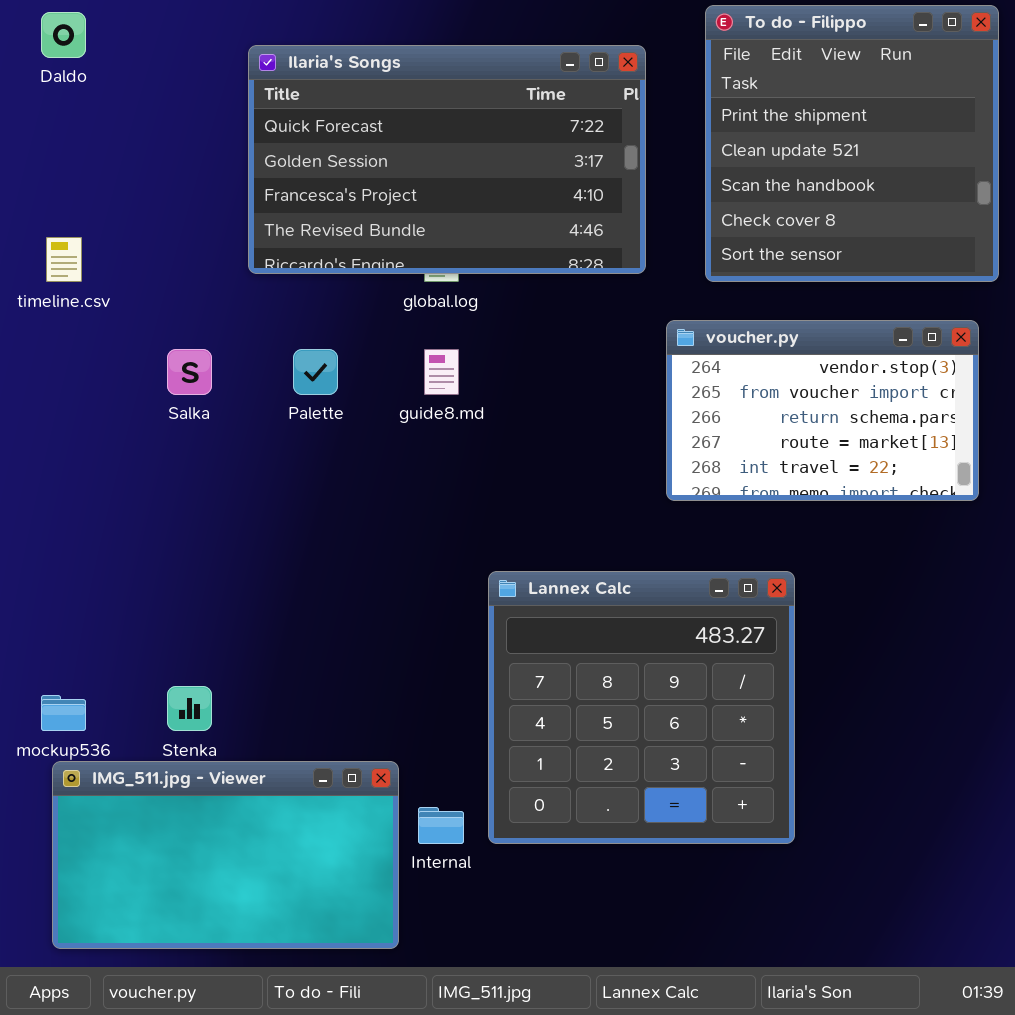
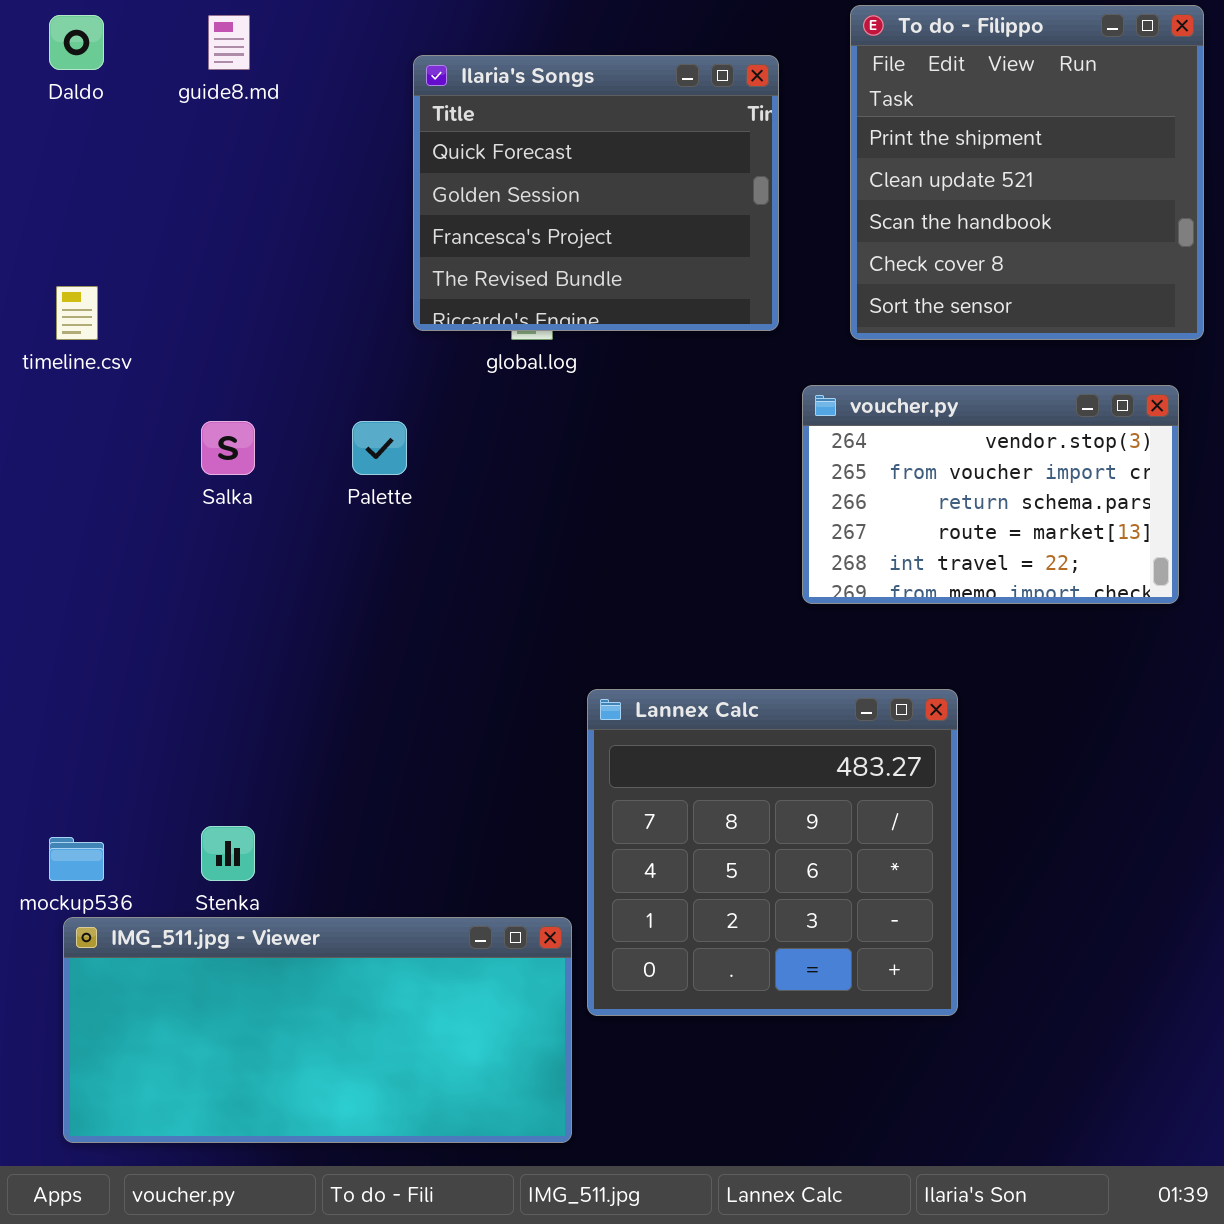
Ilaria's Songs: [248,45,646,274] -> [413,55,779,331], resized
guide8.md: [424,349,459,395] -> [208,15,250,70], moved
IMG_511.jpg - Viewer: [52,761,399,949] -> [63,917,572,1143], resized

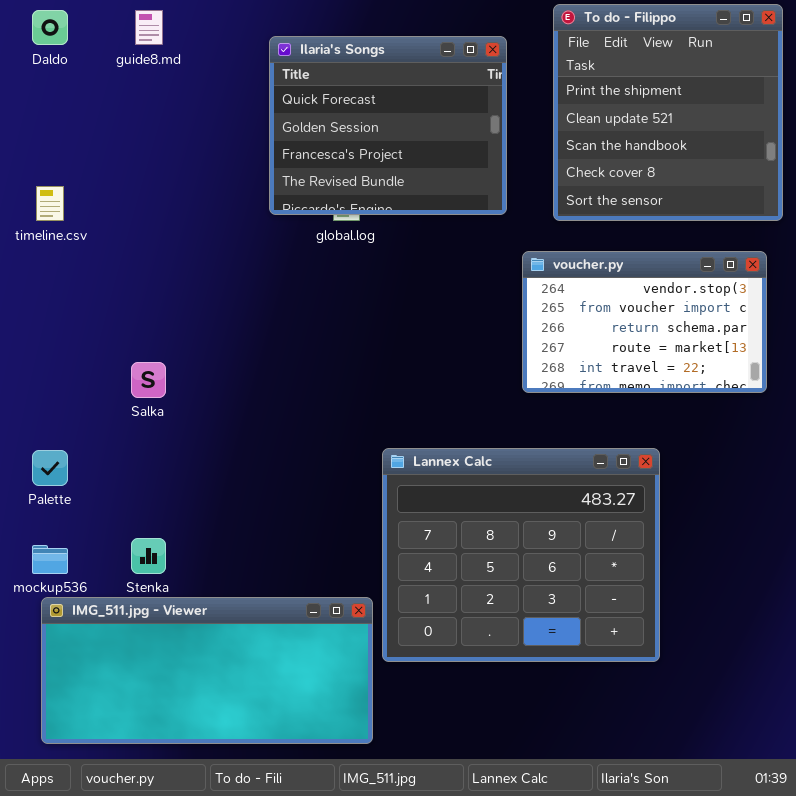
Salka: [201,421,255,475] -> [131,362,166,398], moved
Palette: [352,421,407,475] -> [32,450,68,486], moved
Lannex Calc: [587,689,958,1016] -> [382,448,660,662], resized

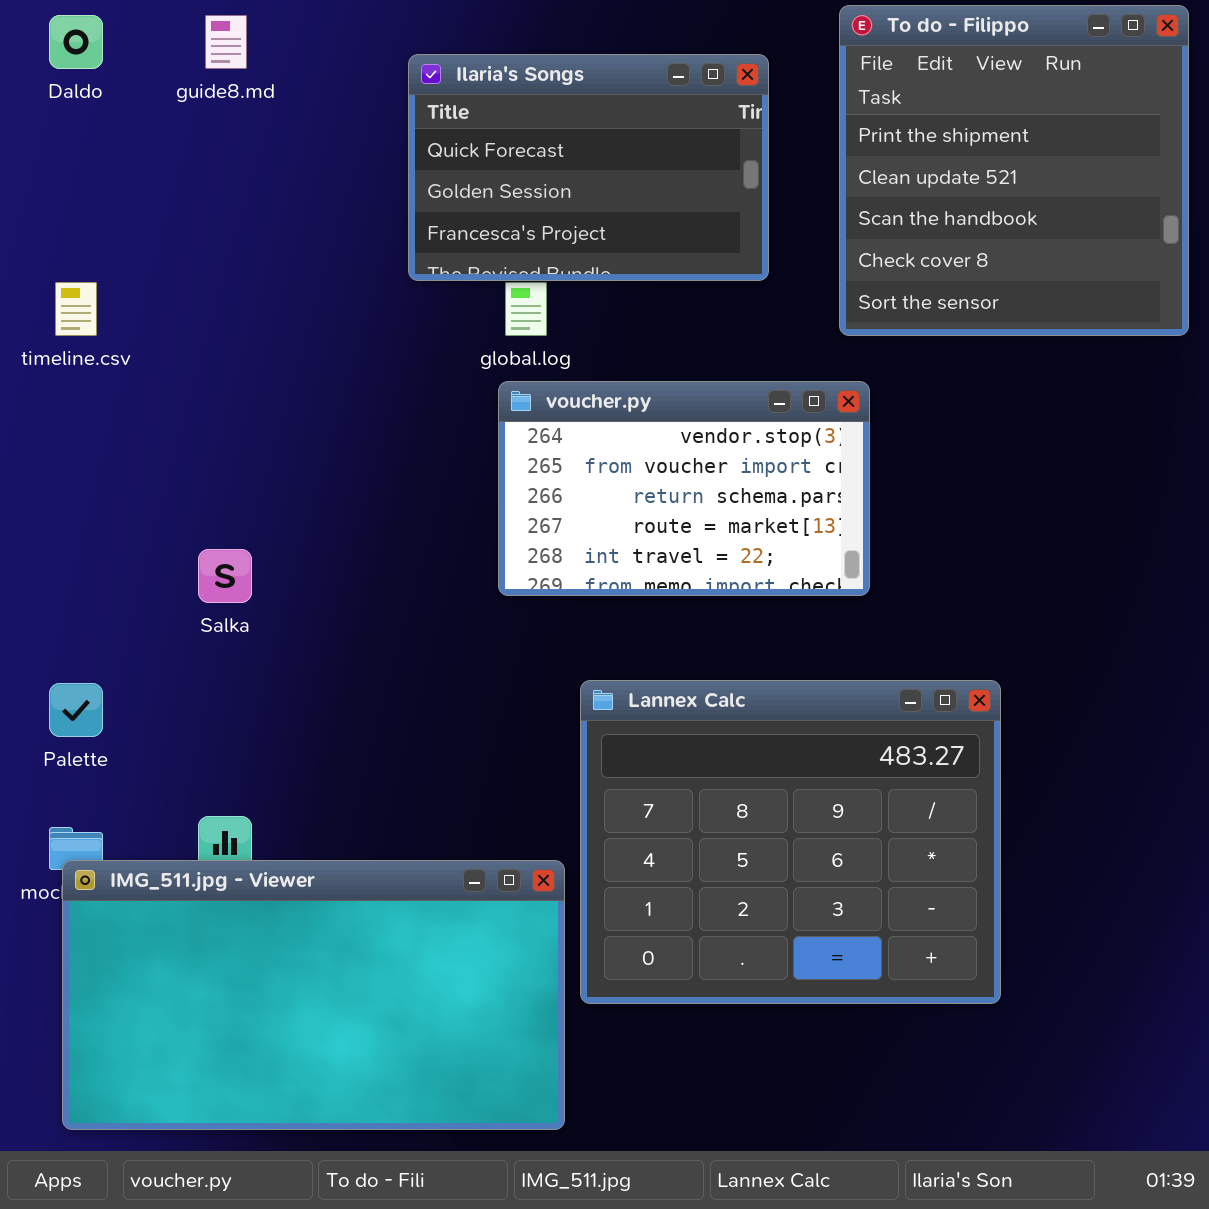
Ilaria's Songs: [269,36,507,215] -> [408,54,769,281], resized
voucher.py: [522,251,767,393] -> [498,381,870,596], moved
IMG_511.jpg - Viewer: [41,597,373,744] -> [62,860,565,1130], resized

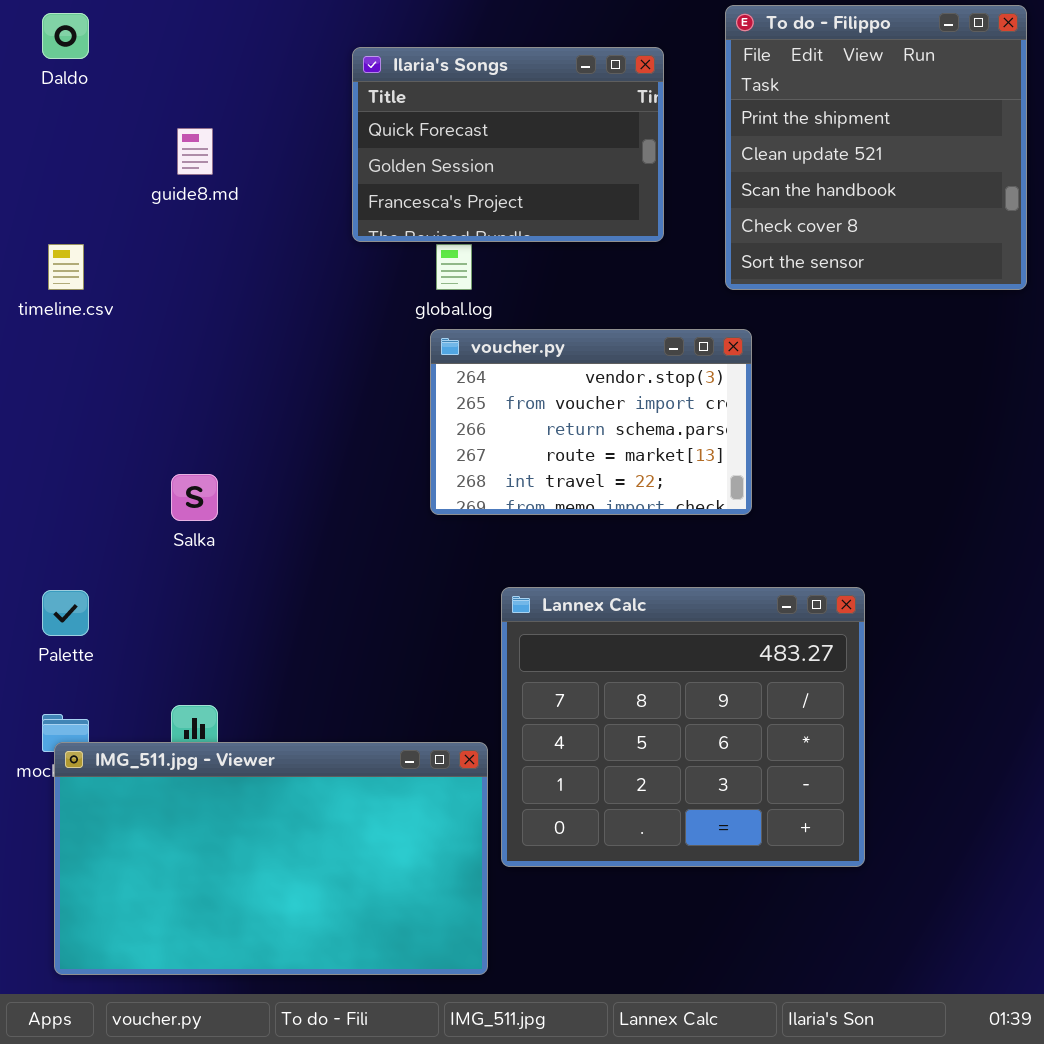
guide8.md: [205,15,247,69] -> [177,128,213,175], moved

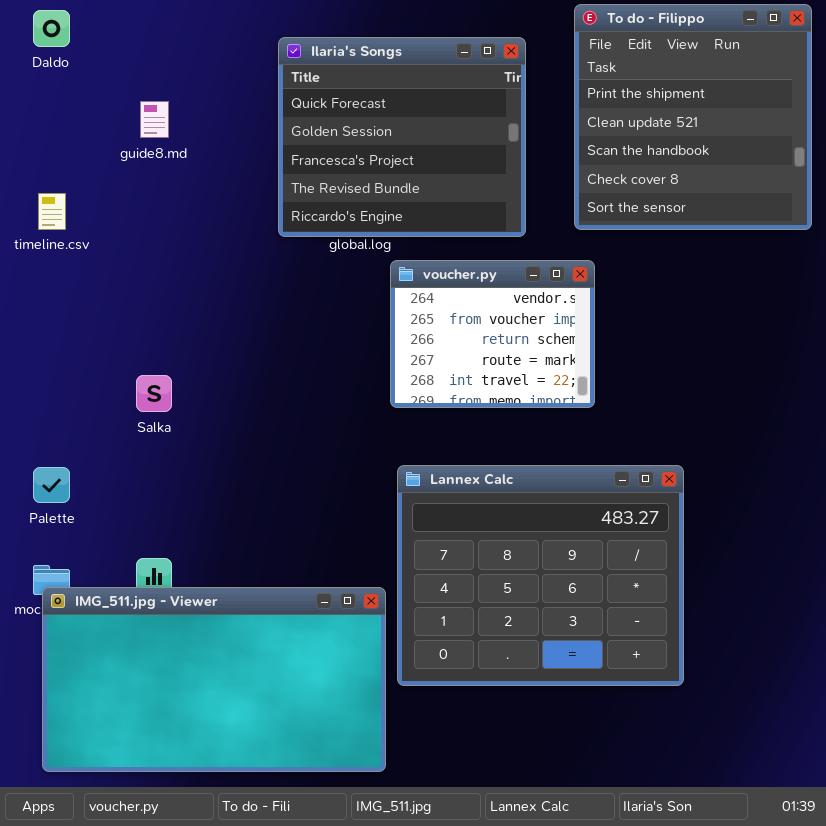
Ilaria's Songs: [352,47,664,242] -> [278,37,526,237], resized
voucher.py: [430,329,752,515] -> [390,260,595,408], resized

